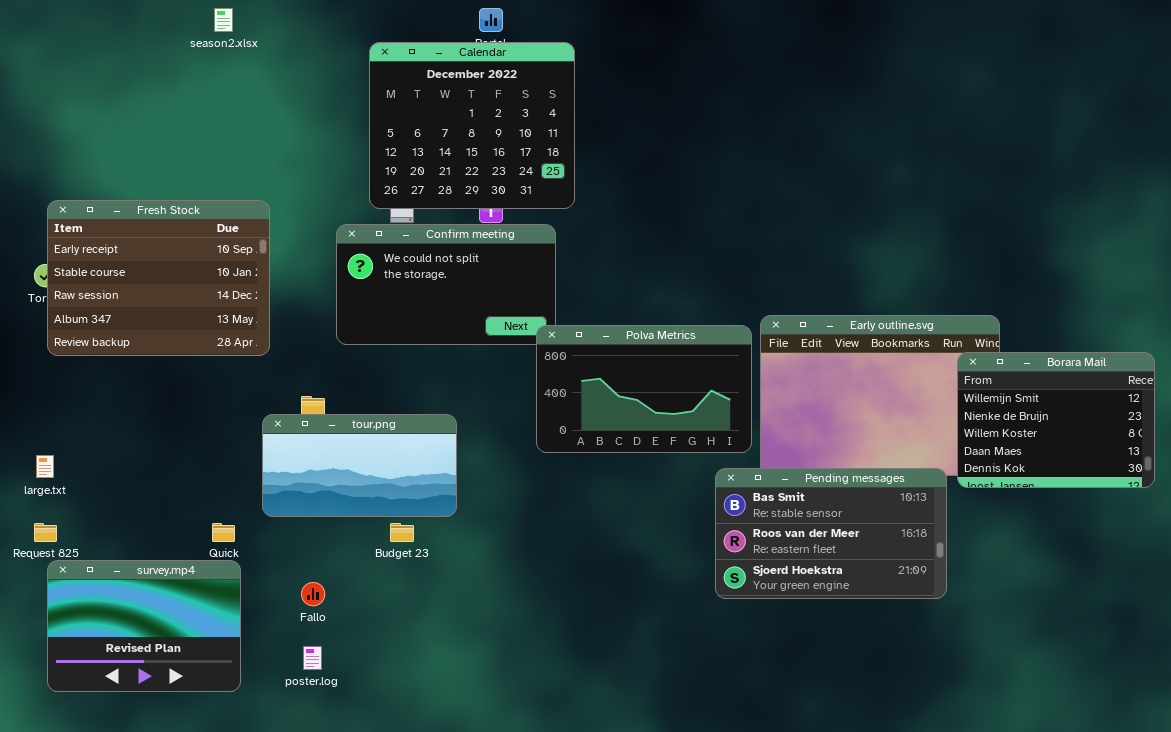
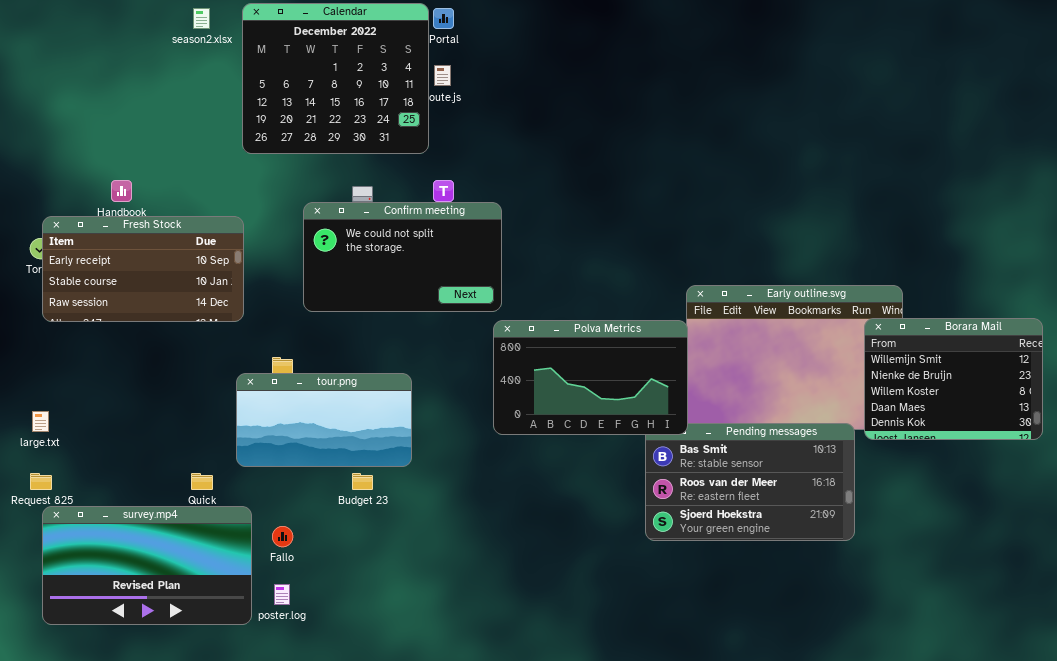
Calendar: [369,42,575,209] -> [242,3,429,154], moved
Fresh Stock: [47,200,270,356] -> [42,216,244,322], resized
Polva Metrics: [536,325,752,453] -> [493,320,688,435], moved
survey.mp4: [47,560,241,692] -> [42,506,252,625], resized

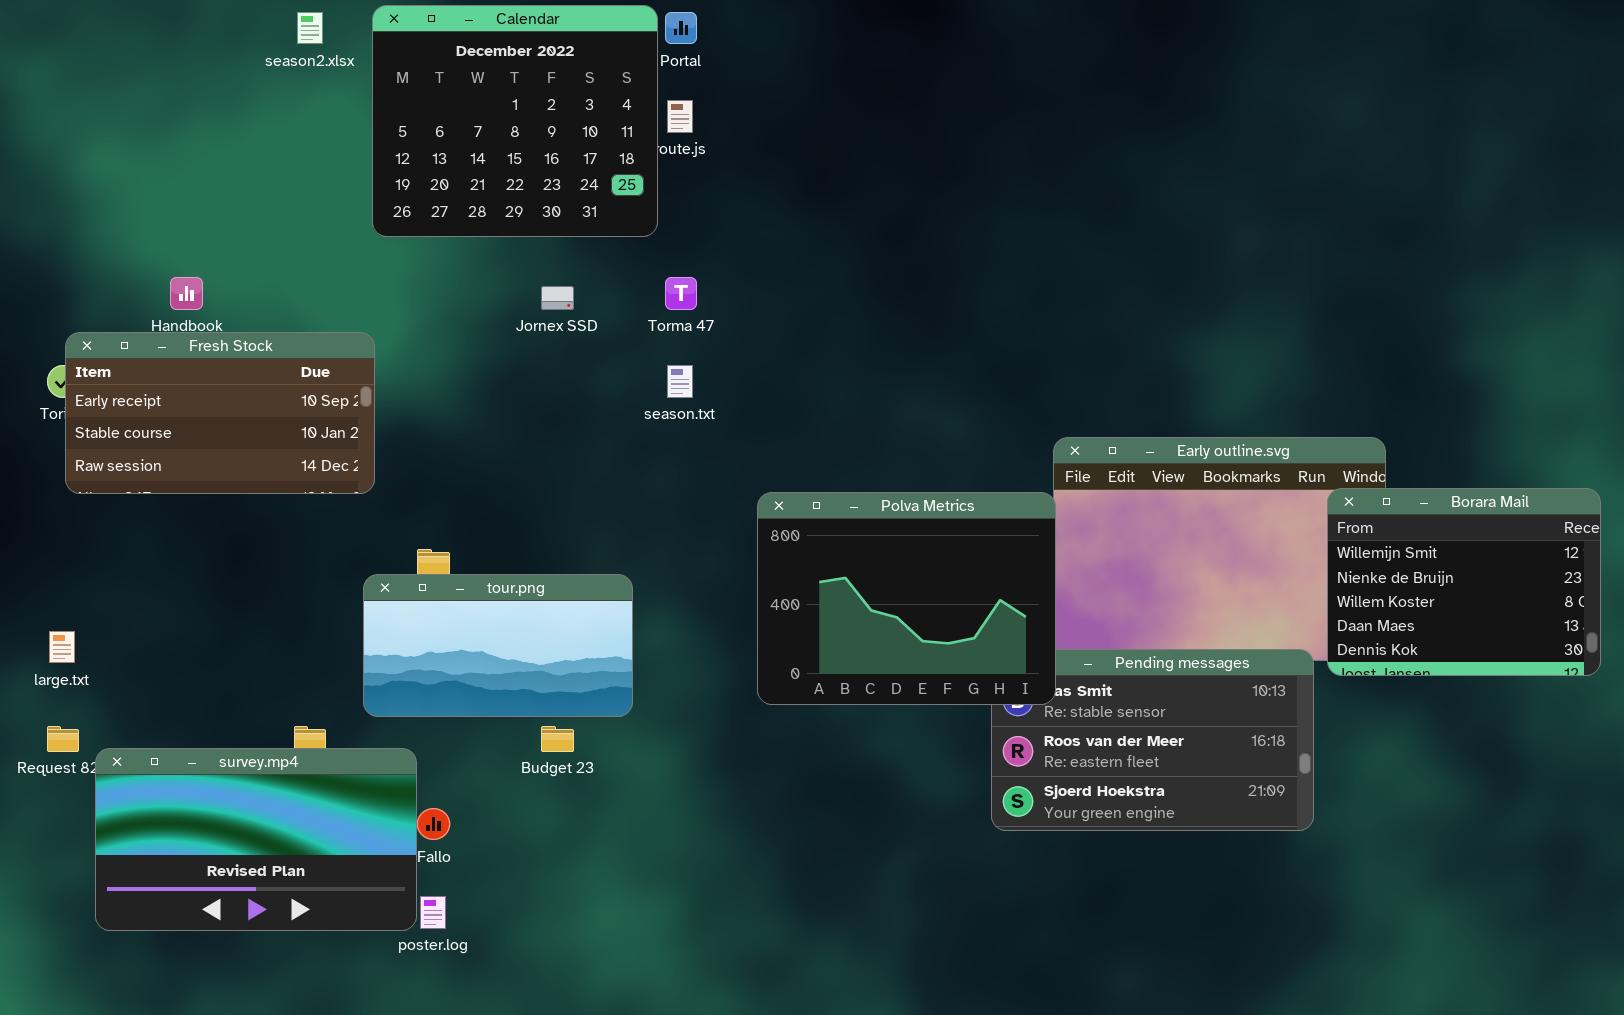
Confirm meeting: [303,202,502,312] -> none, closed
Polva Metrics: [493,320,688,435] -> [757,492,1056,705], resized
survey.mp4: [42,506,252,625] -> [95,748,417,931], moved

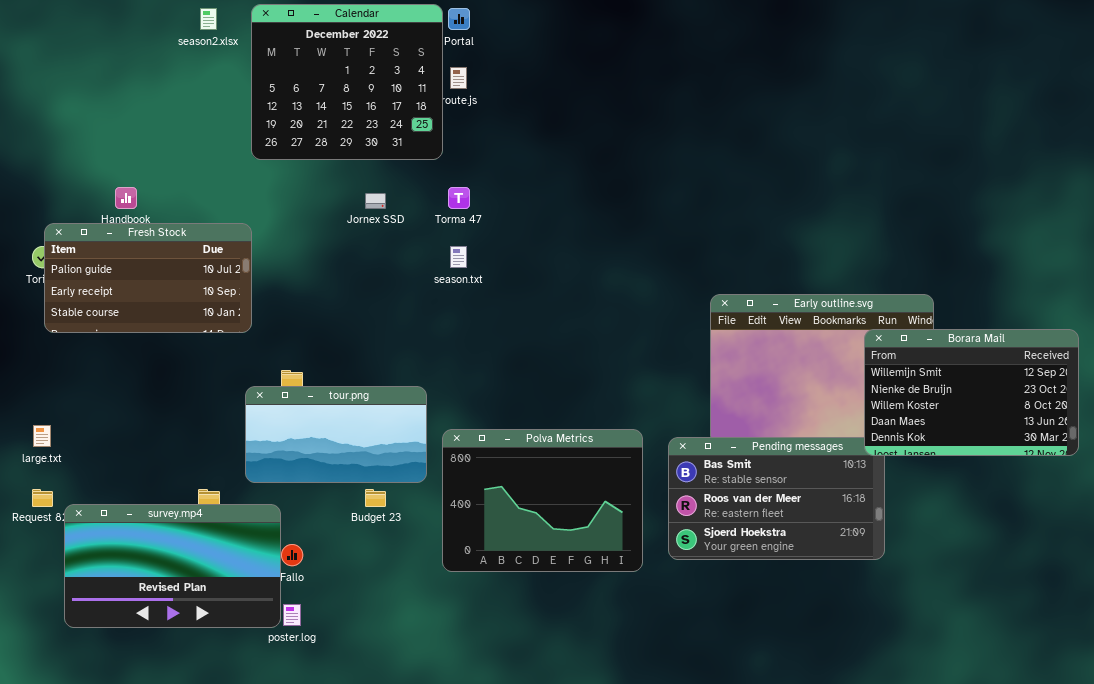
Fresh Stock: [65,332,375,494] -> [44,223,252,333], scrolled up 1 row
Borara Mail: [1327,488,1601,676] -> [864,329,1079,456], resized
Polva Metrics: [757,492,1056,705] -> [442,429,643,572], moved

